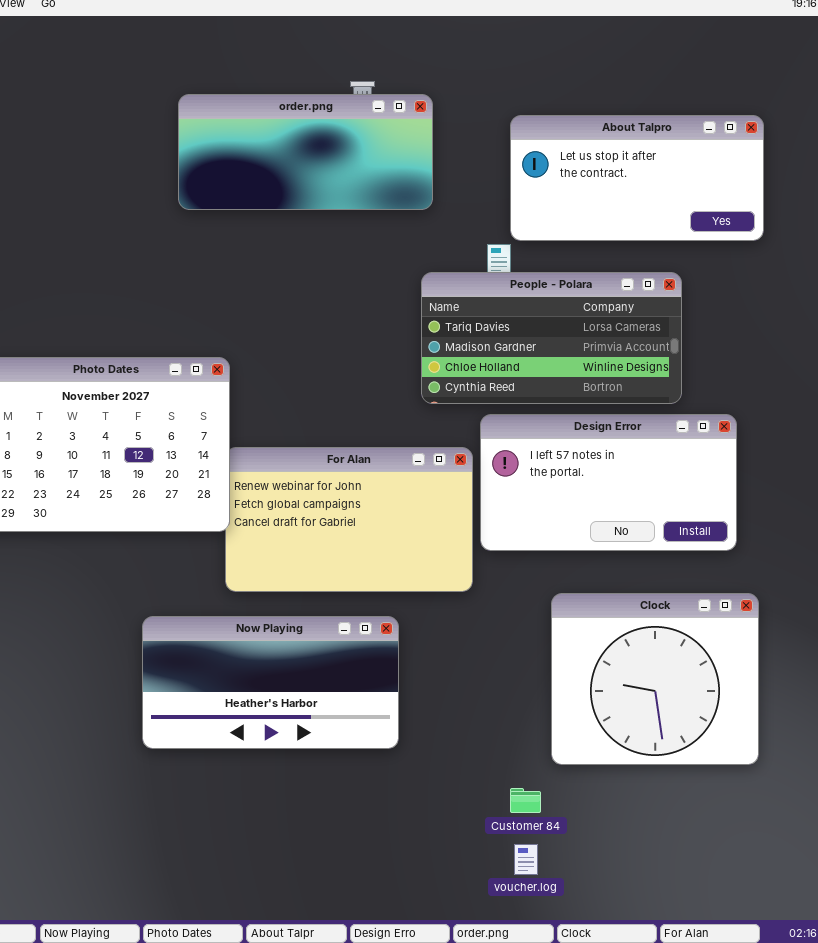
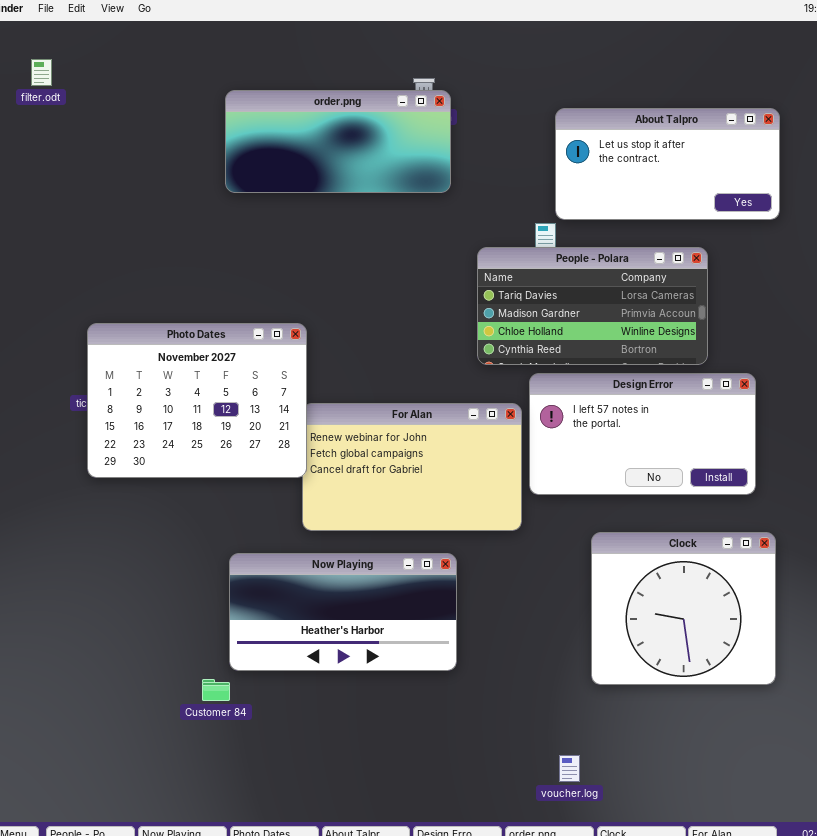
order.png: [178,94,433,210] -> [225,90,451,193], moved
Customer 84: [510,788,541,813] -> [202,679,230,701], moved

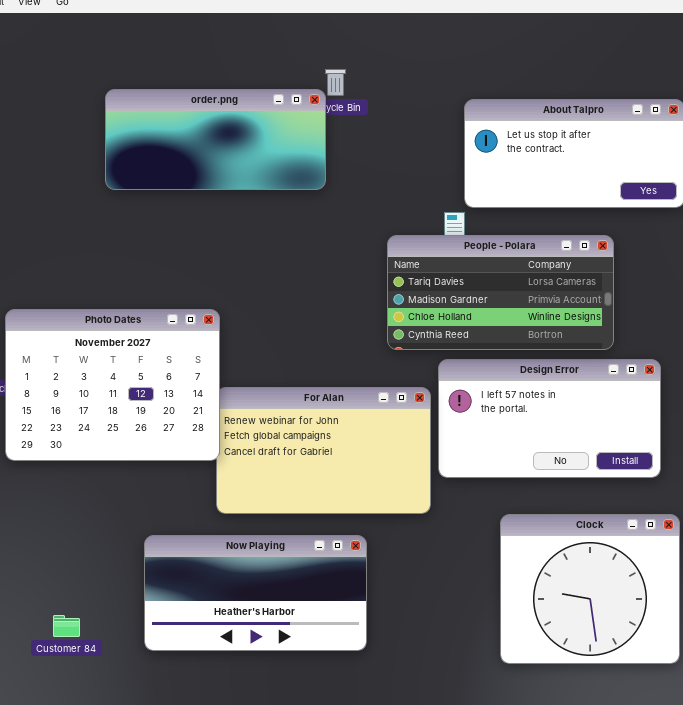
order.png: [225,90,451,193] -> [105,89,326,190], moved
Customer 84: [202,679,230,701] -> [53,615,80,637], moved

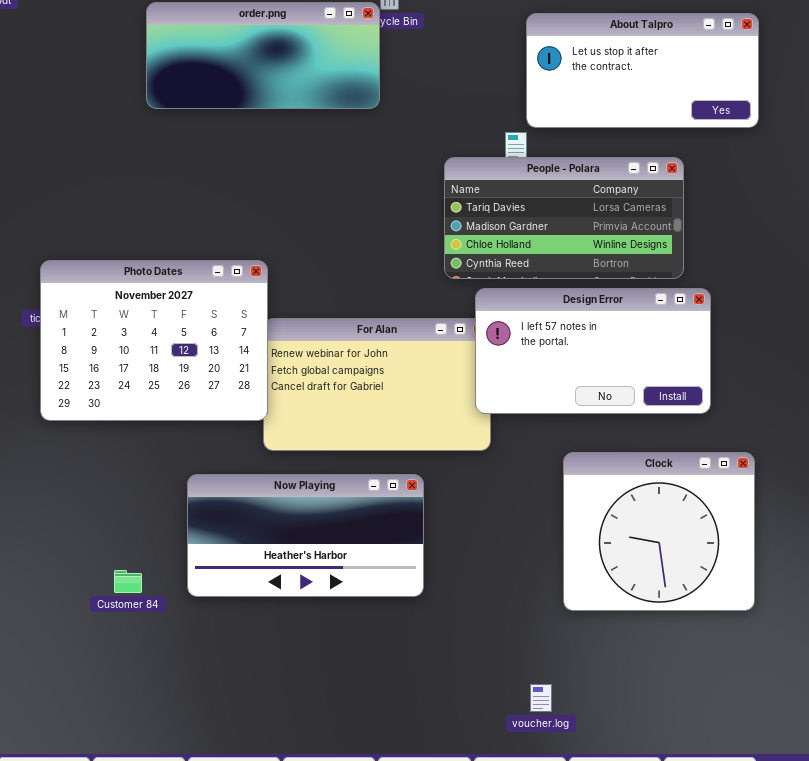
Photo Dates: [5,309,220,461] -> [40,260,268,421], moved
Design Error: [438,359,661,478] -> [475,288,711,414], moved
Customer 84: [53,615,80,637] -> [114,570,142,593], moved

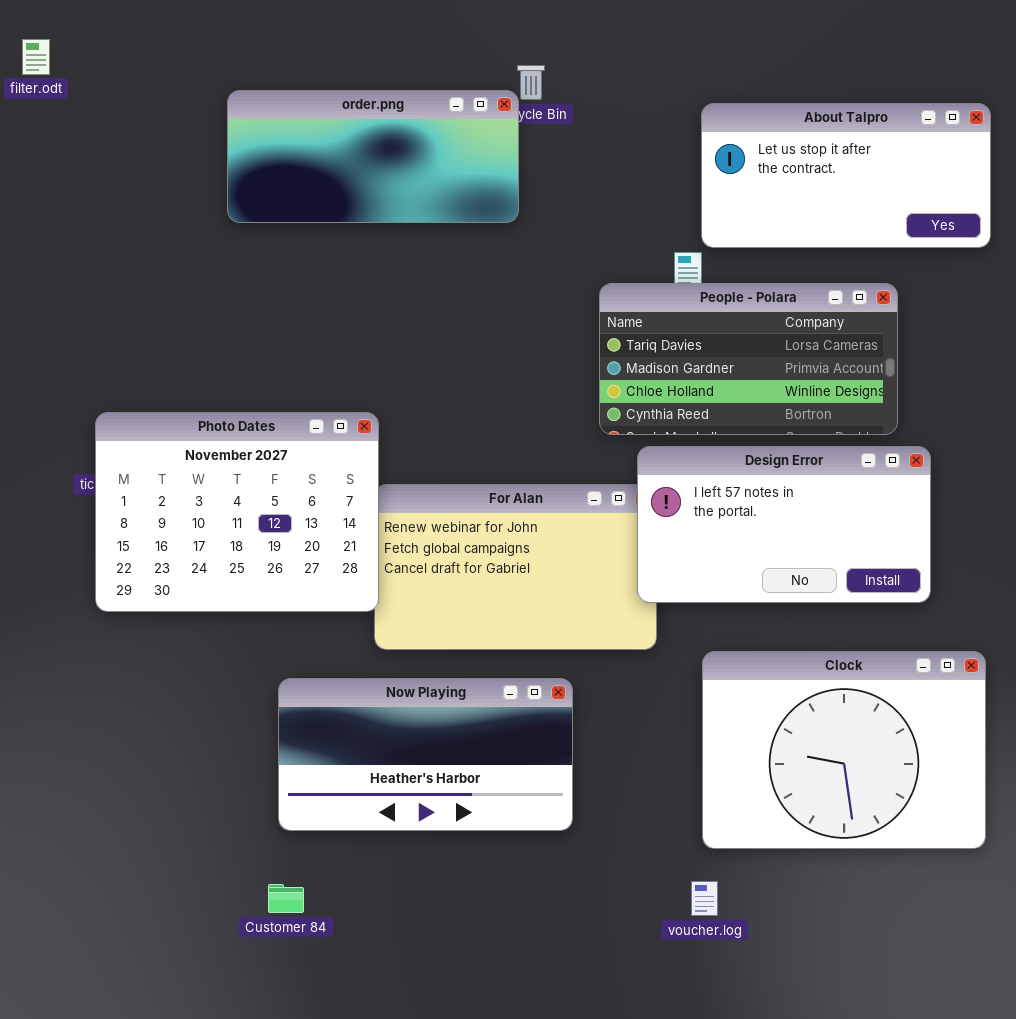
Clock: [563,452,755,611] -> [702,651,986,849], resized
Customer 84: [114,570,142,593] -> [268,884,304,913], moved
voucher.log: [530,684,552,712] -> [691,881,718,916], moved

